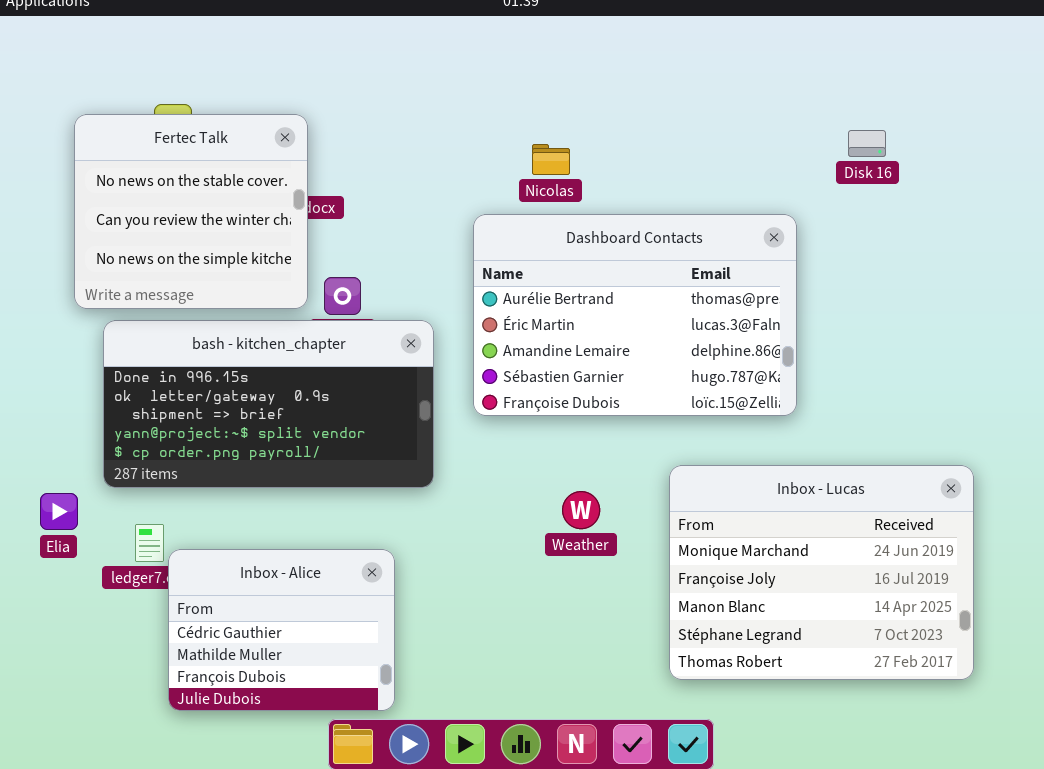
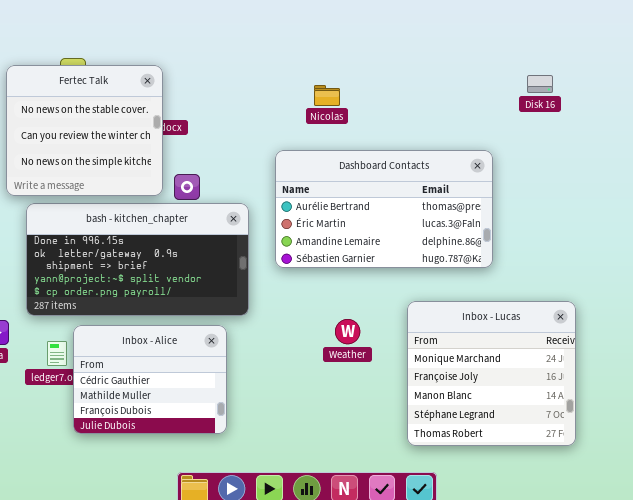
Dashboard Contacts: [473,214,797,416] -> [275,150,493,268], resized
Inbox - Lucas: [669,465,974,680] -> [407,301,576,446], resized
Inbox - Alice: [168,549,395,711] -> [73,325,227,434], moved

